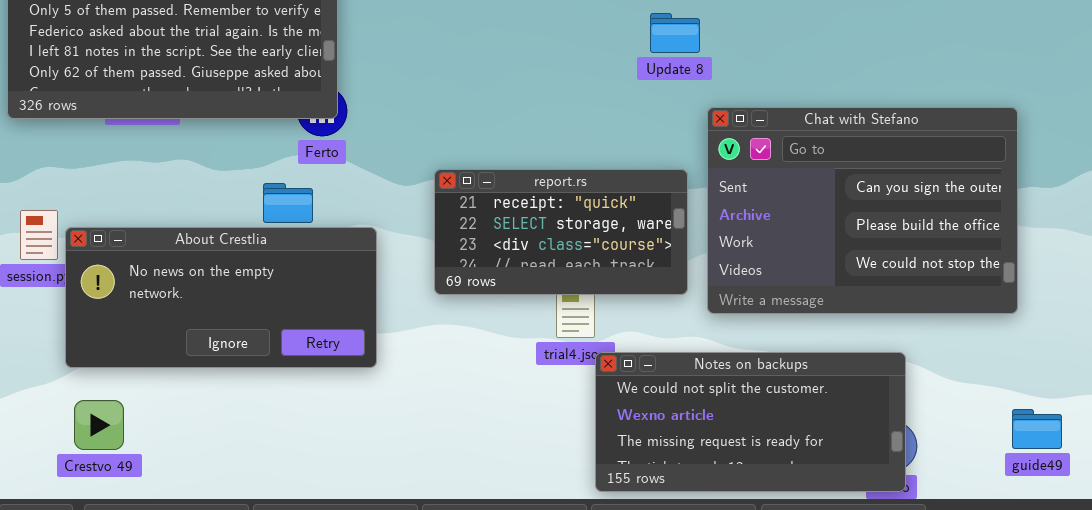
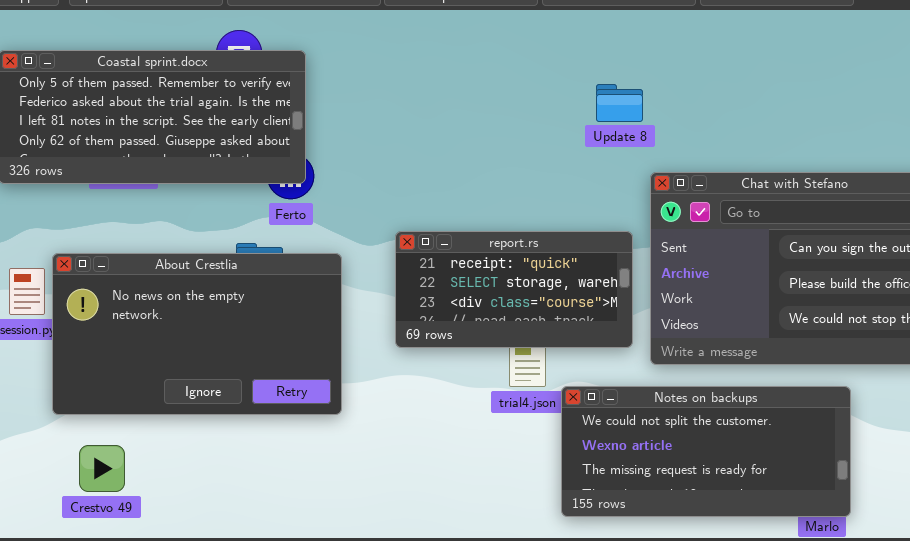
About Crestlia: [65,227,377,368] -> [52,253,342,415], resized
Notes on backups: [595,352,906,492] -> [561,386,851,517], moved
Crestvo 49: [74,400,124,450] -> [79,445,125,492], moved

